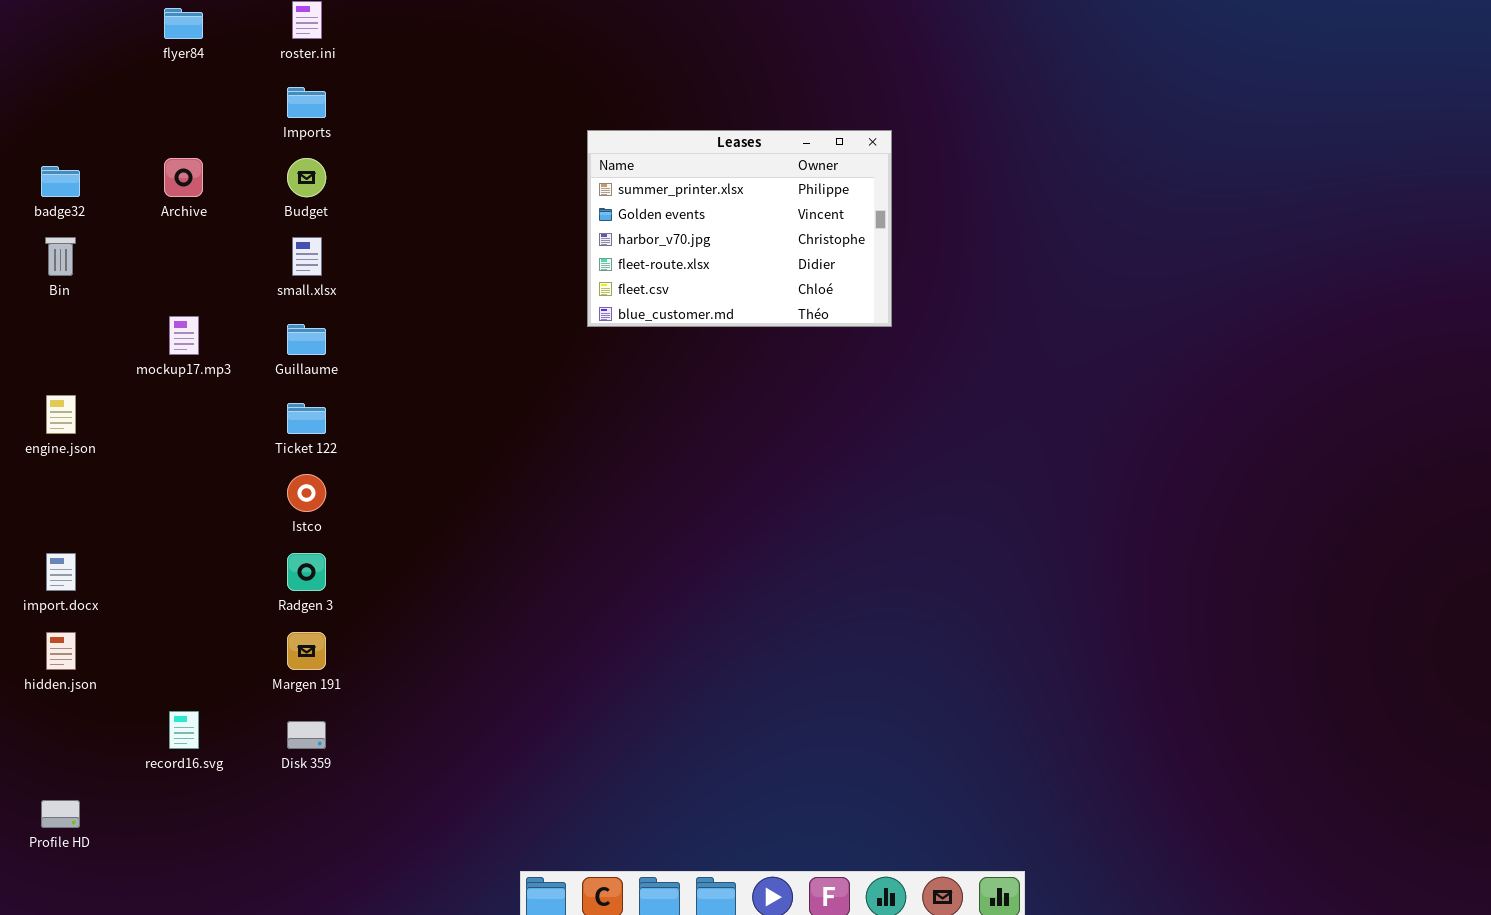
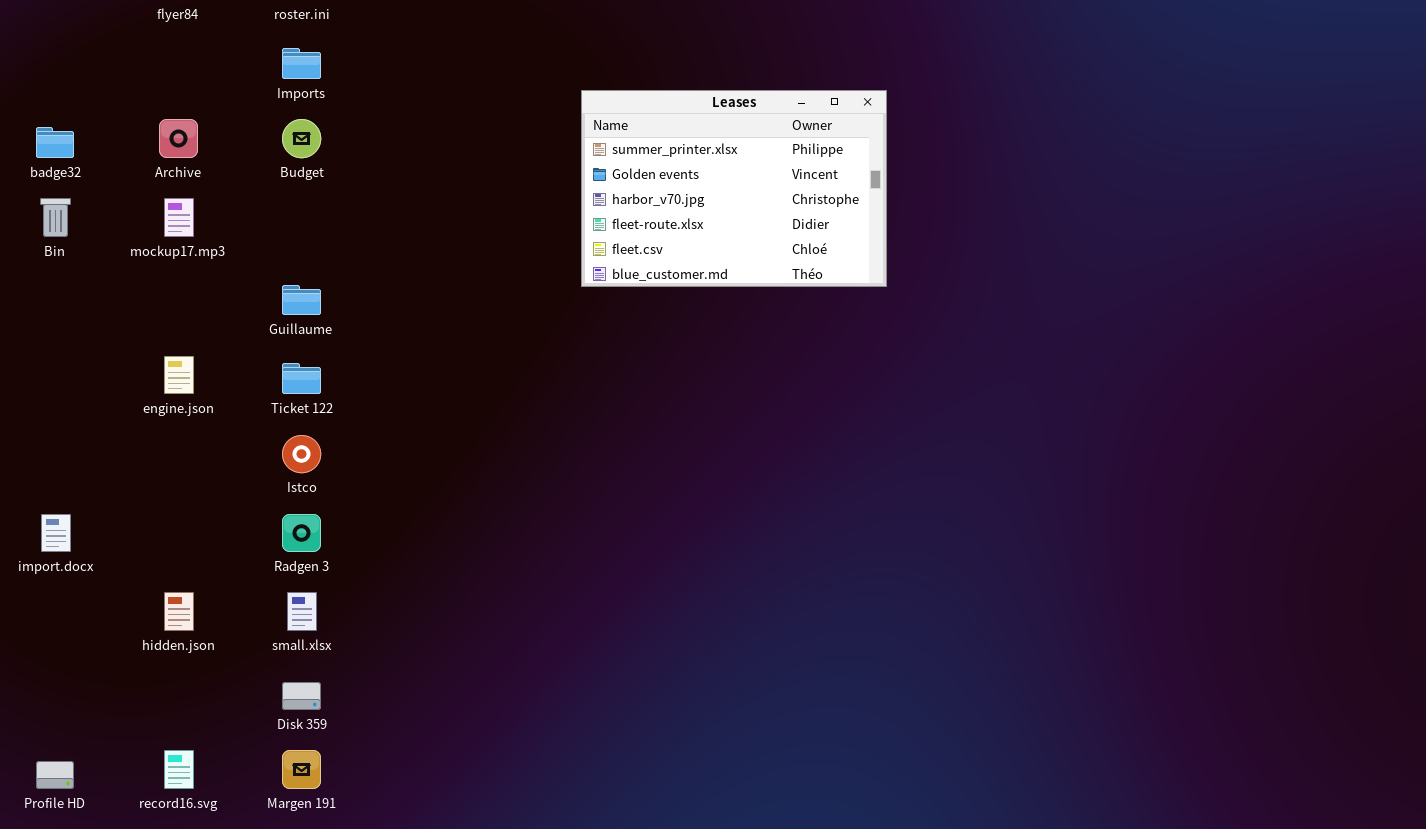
small.xlsx: [292,237,322,276] -> [287,592,317,631], moved
mockup17.mp3: [169,316,199,355] -> [164,198,194,237], moved
engine.json: [46,395,76,434] -> [164,356,194,394], moved
hidden.json: [46,632,76,670] -> [164,592,194,631], moved
Margen 191: [287,632,326,670] -> [282,750,321,789], moved
record16.svg: [169,711,199,749] -> [164,750,194,789], moved

